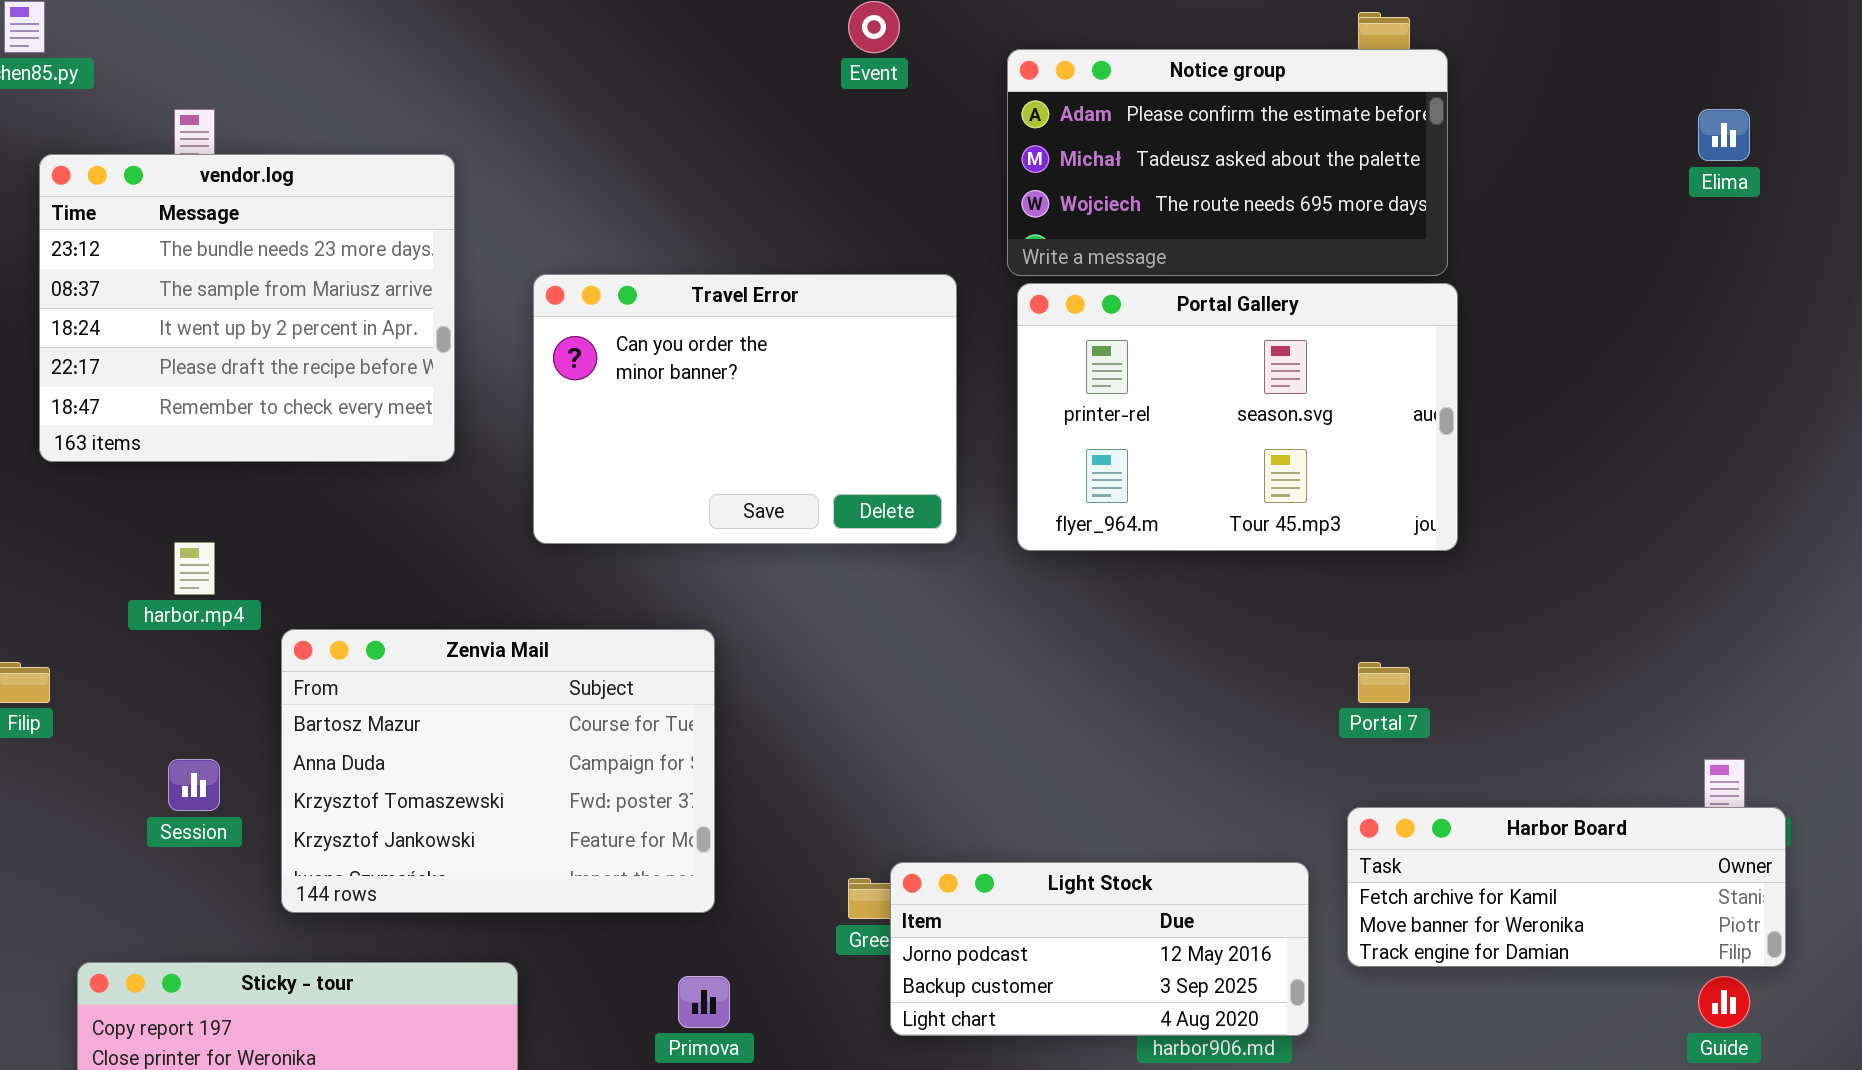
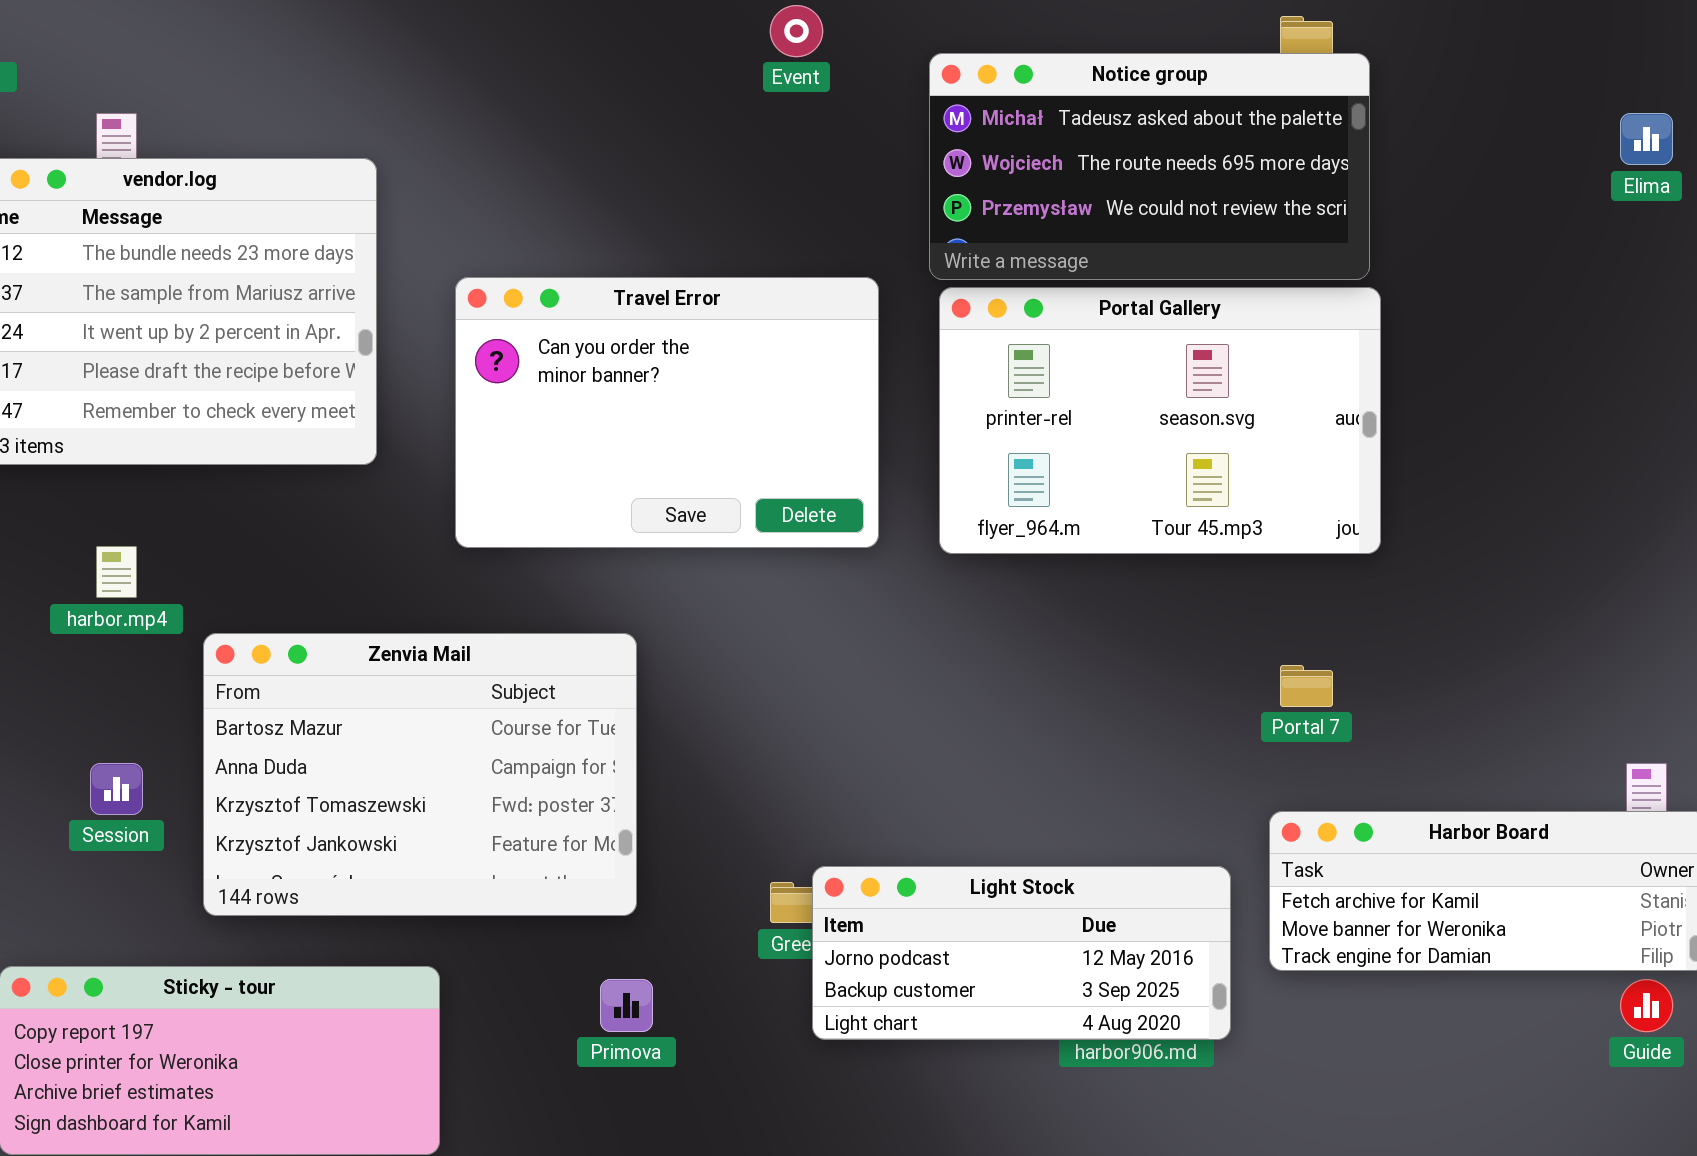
Notice group: [1007,49,1448,276] -> [929,53,1370,280], scrolled down 1 row

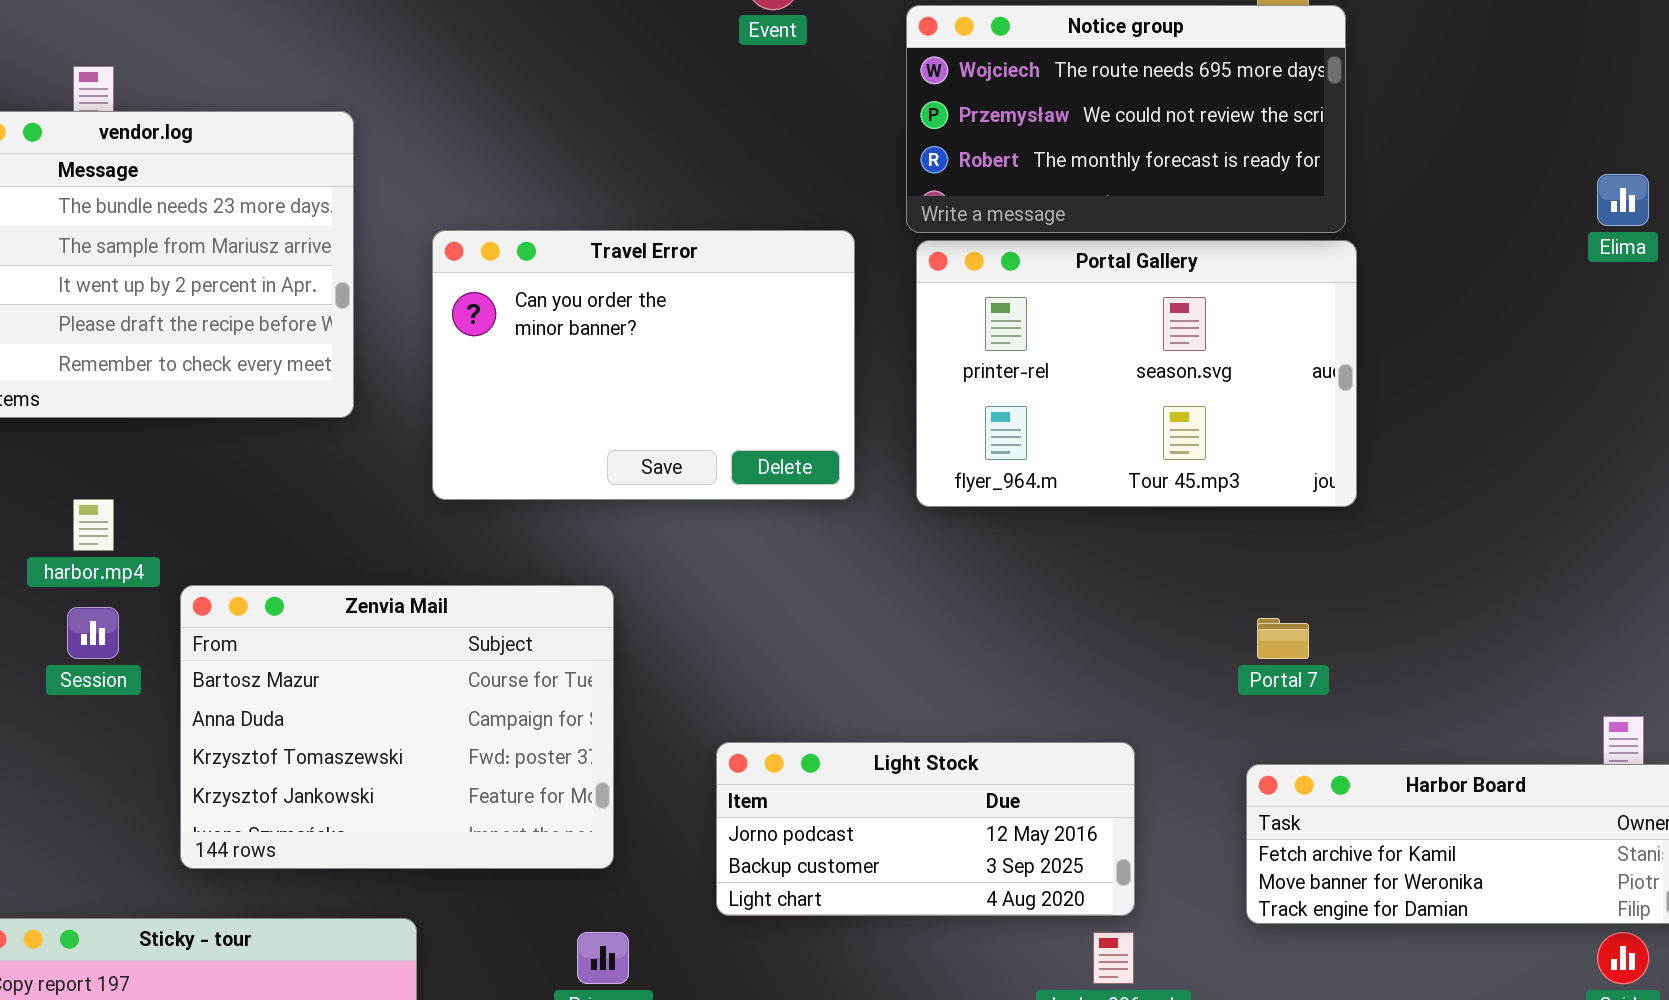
Notice group: [929,53,1370,280] -> [906,5,1346,233], scrolled down 1 row
Elima: [1620,113,1673,165] -> [1597,174,1649,226], moved
Session: [90,763,143,815] -> [67,607,119,659], moved
Light Stock: [812,866,1231,1040] -> [716,742,1135,916], moved

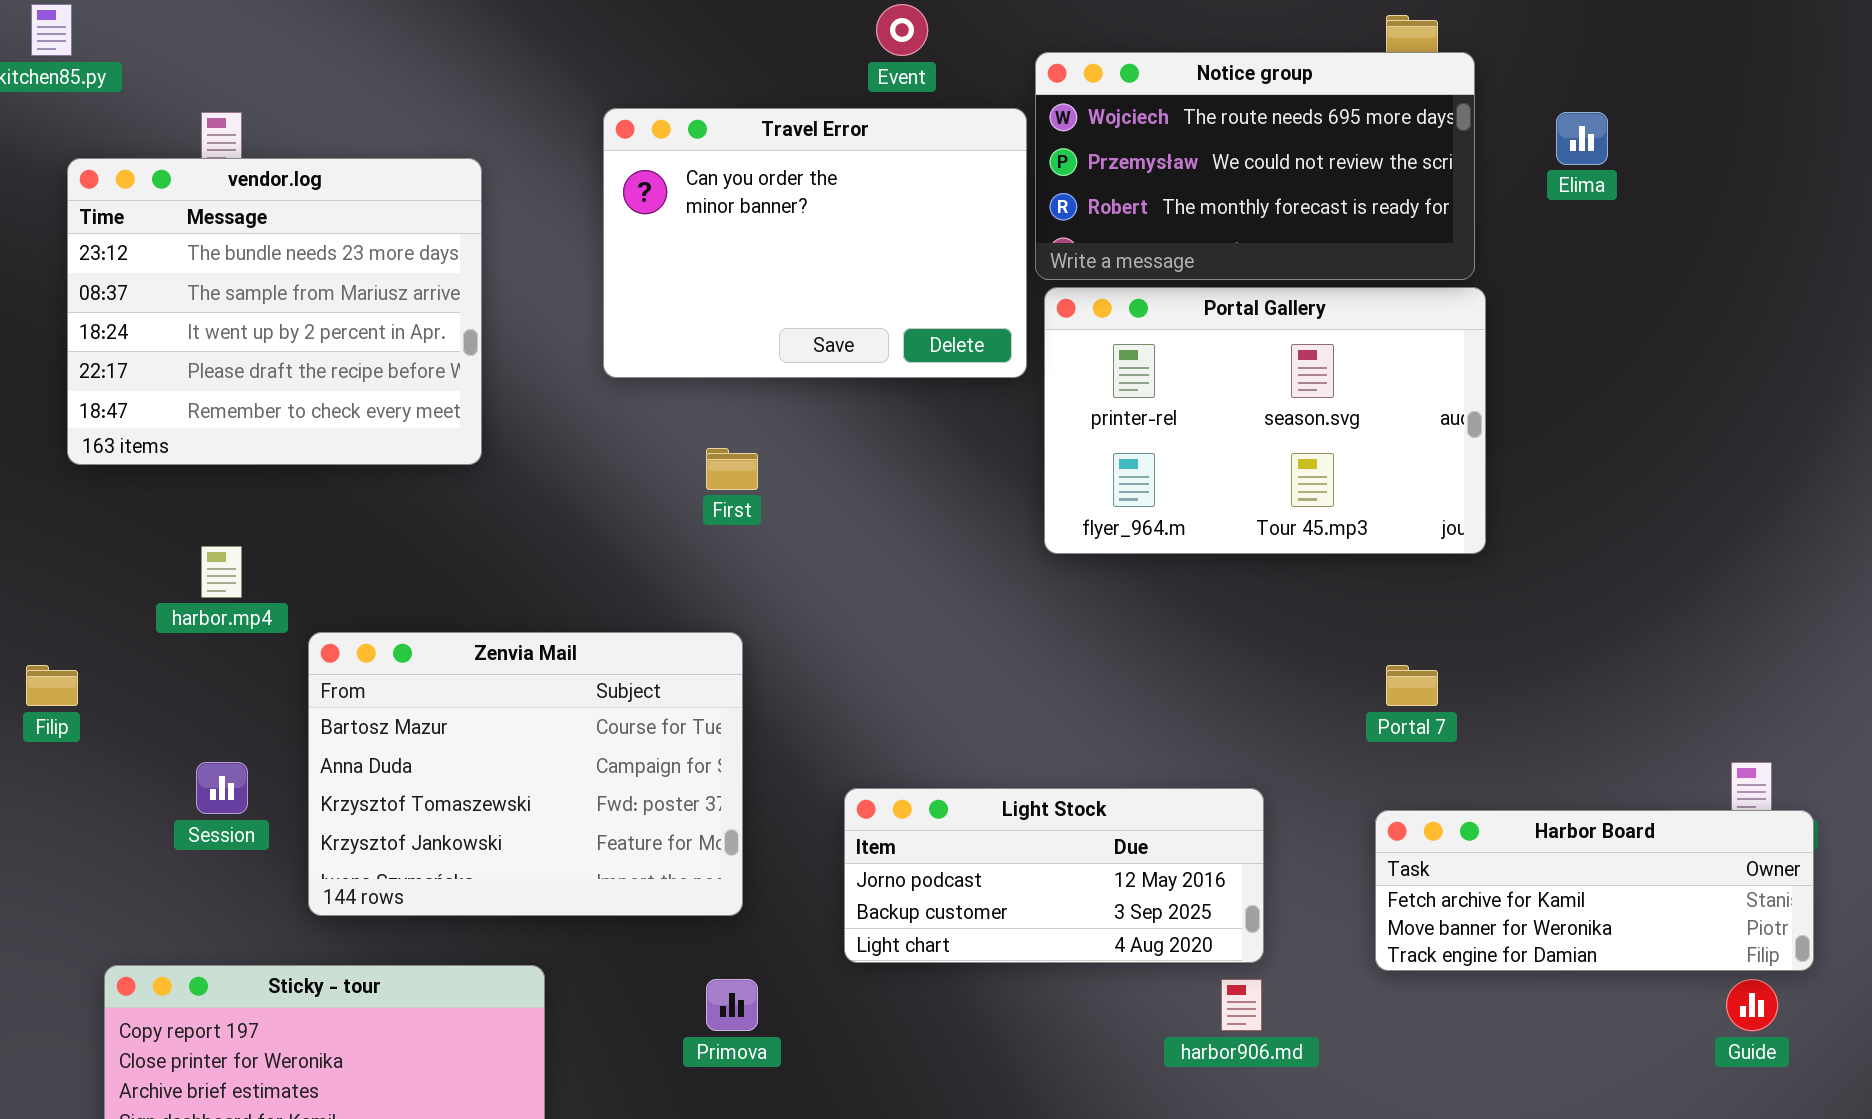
Elima: [1597,174,1649,226] -> [1556,112,1608,165], moved
Travel Error: [432,230,855,500] -> [603,108,1027,378], moved
Session: [67,607,119,659] -> [196,762,248,814], moved

